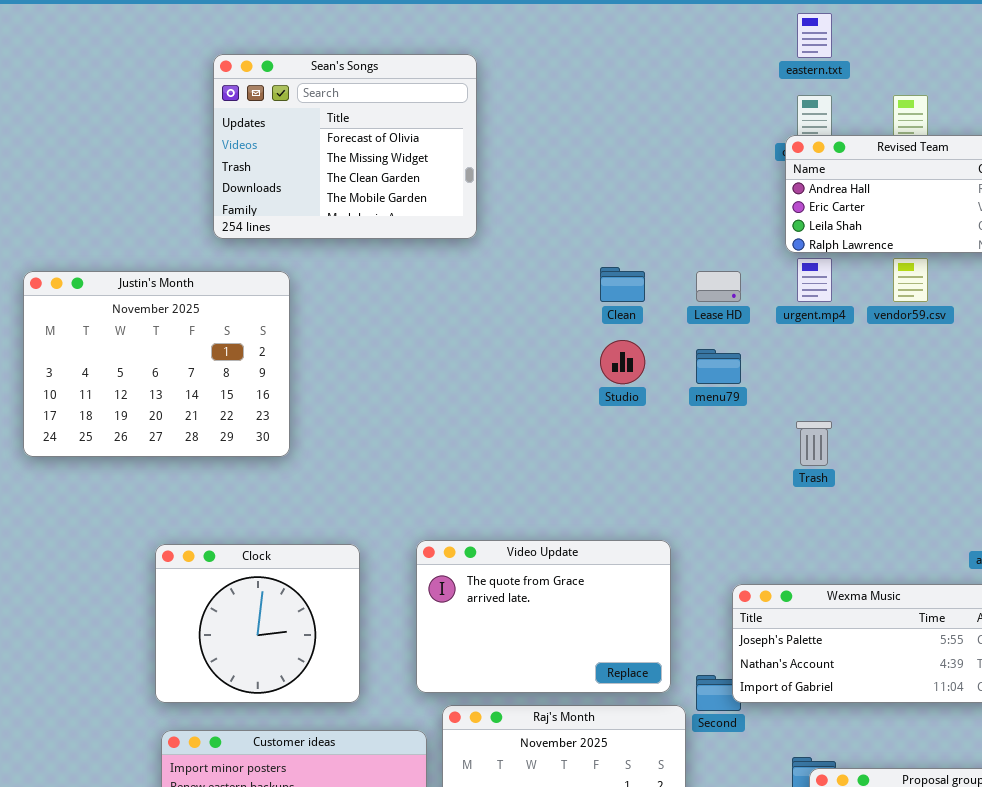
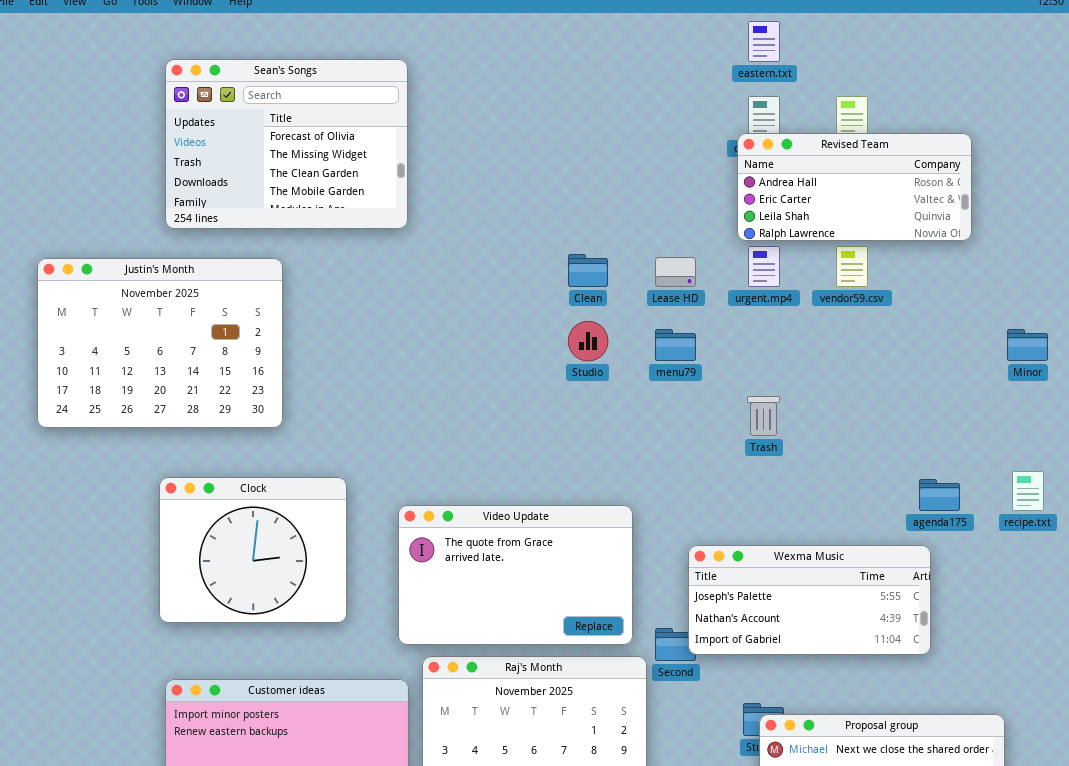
Sean's Songs: [213,54,477,239] -> [165,59,408,229], moved
Clock: [155,544,360,703] -> [159,477,347,623], moved

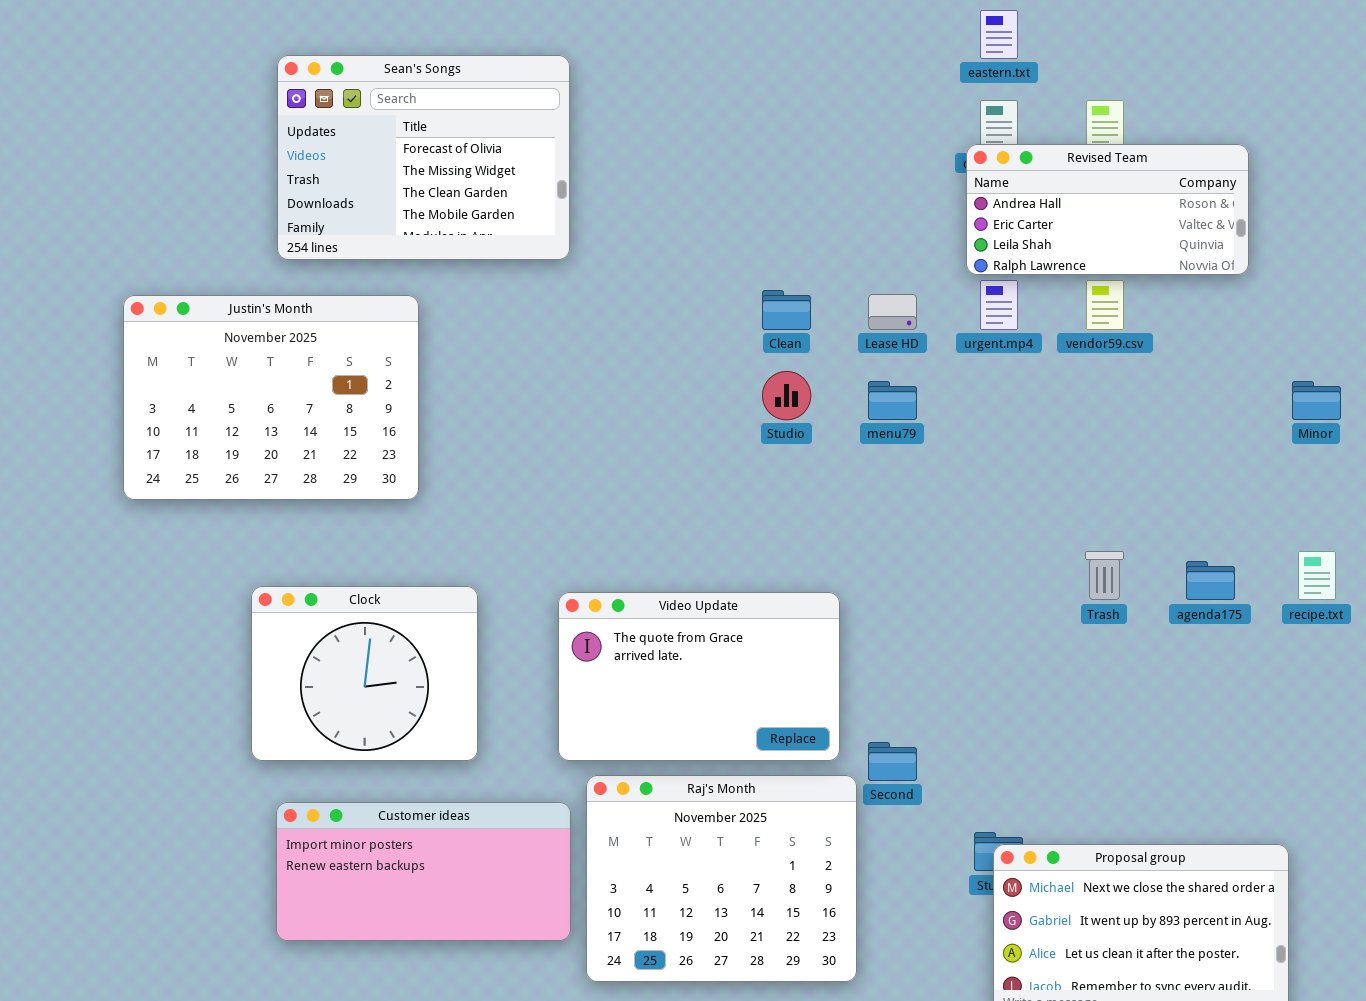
Trash: [747,396,780,436] -> [1085,551,1124,600], moved
Clock: [159,477,347,623] -> [251,586,478,761], moved
Wexma Music: [688,545,931,655] -> none, closed

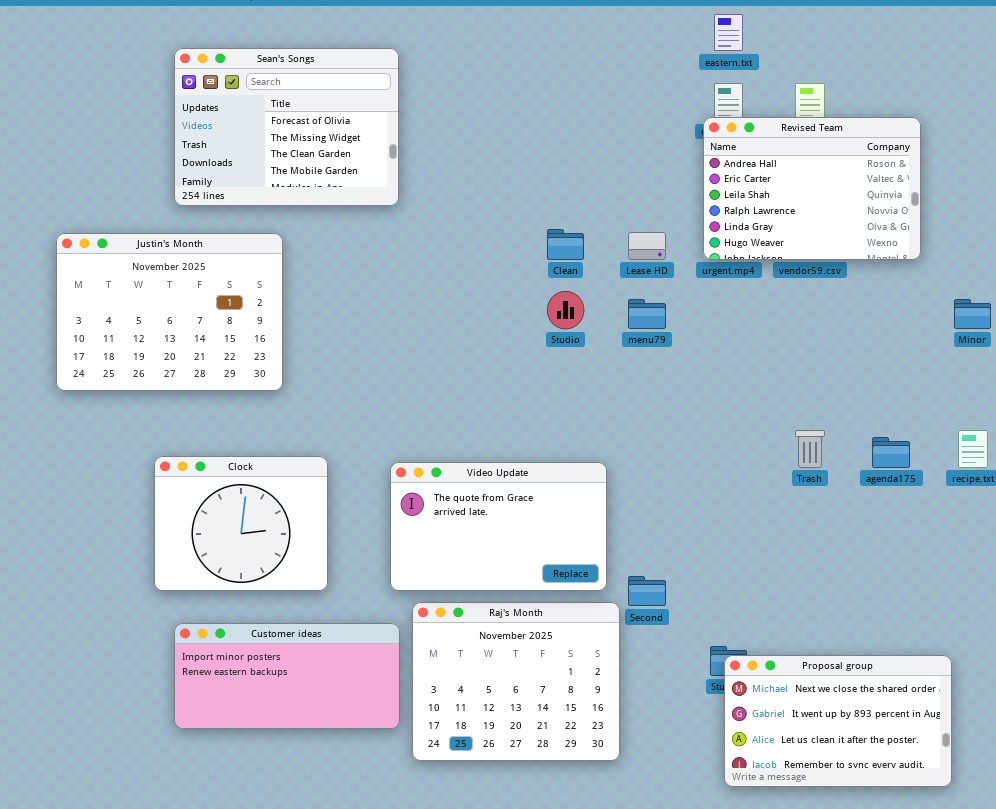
Revised Team: [966,144,1249,275] -> [703,117,921,260], resized

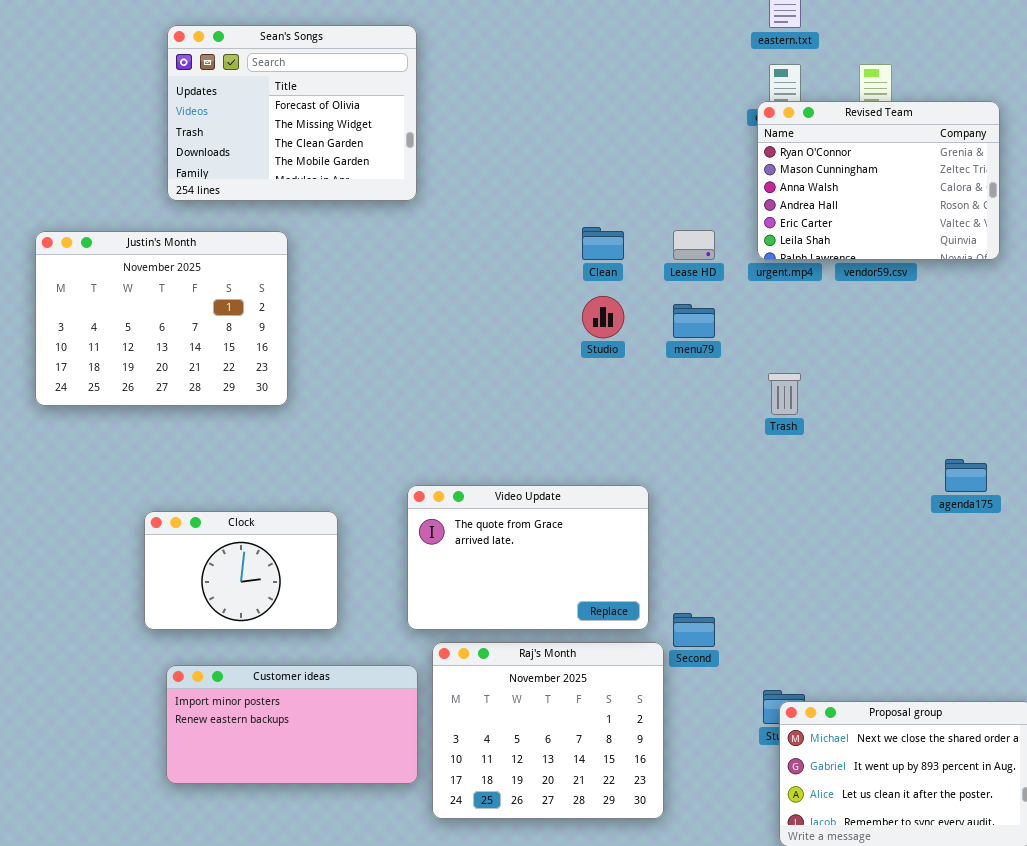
Revised Team: [703,117,921,260] -> [757,101,1000,260], scrolled up 3 rows
Trash: [795,430,825,468] -> [768,373,801,415], moved
Clock: [154,456,328,591] -> [144,511,338,630], resized

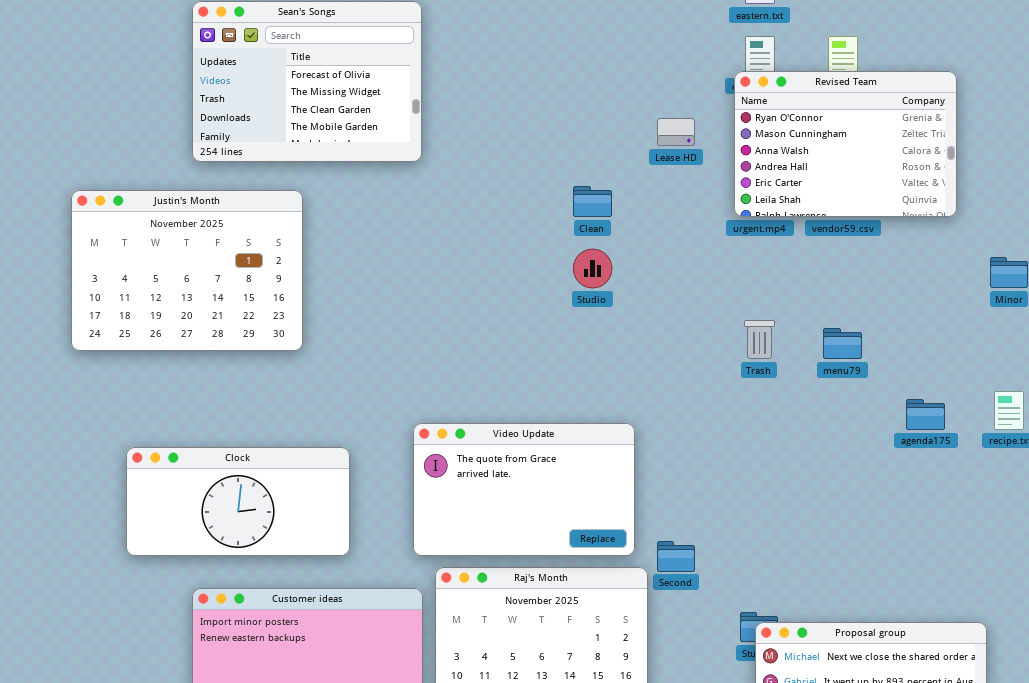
Lease HD: [673,230,715,260] -> [657,118,695,146], moved
menu79: [673,304,715,338] -> [823,328,862,359], moved
Clock: [144,511,338,630] -> [126,447,350,556], resized

